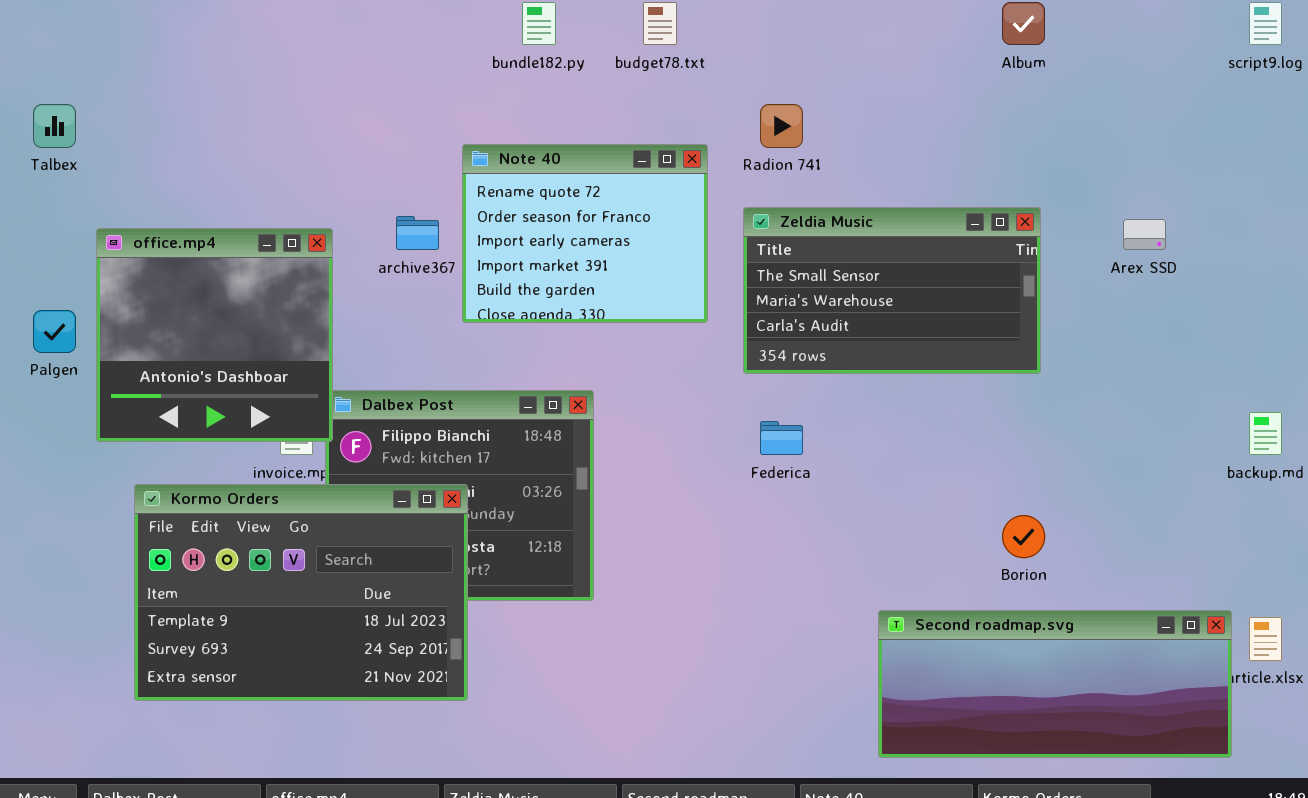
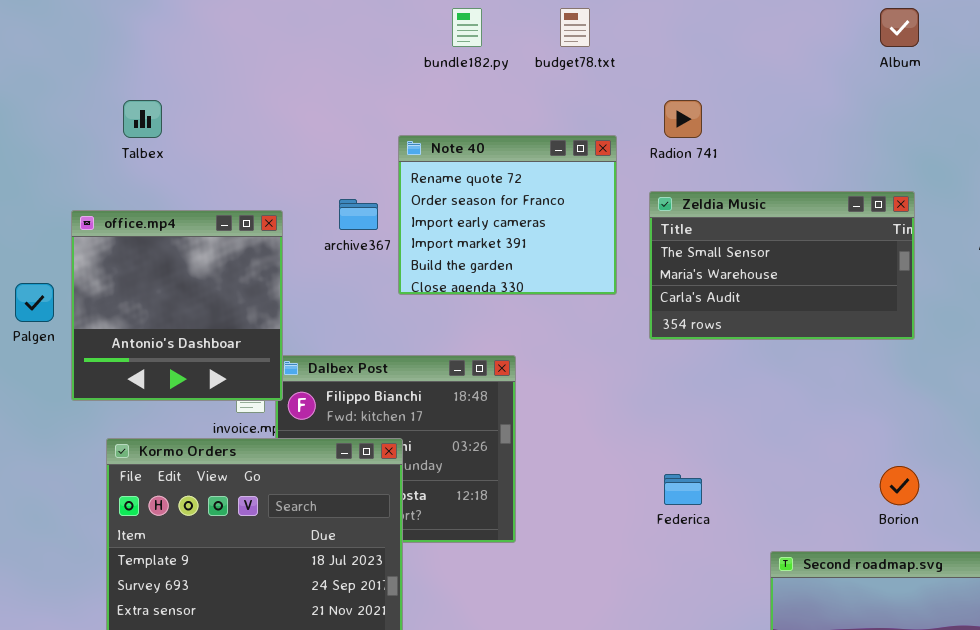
Talbex: [33,104,76,148] -> [123,100,162,138], moved
Federica: [760,421,803,455] -> [664,474,702,505], moved

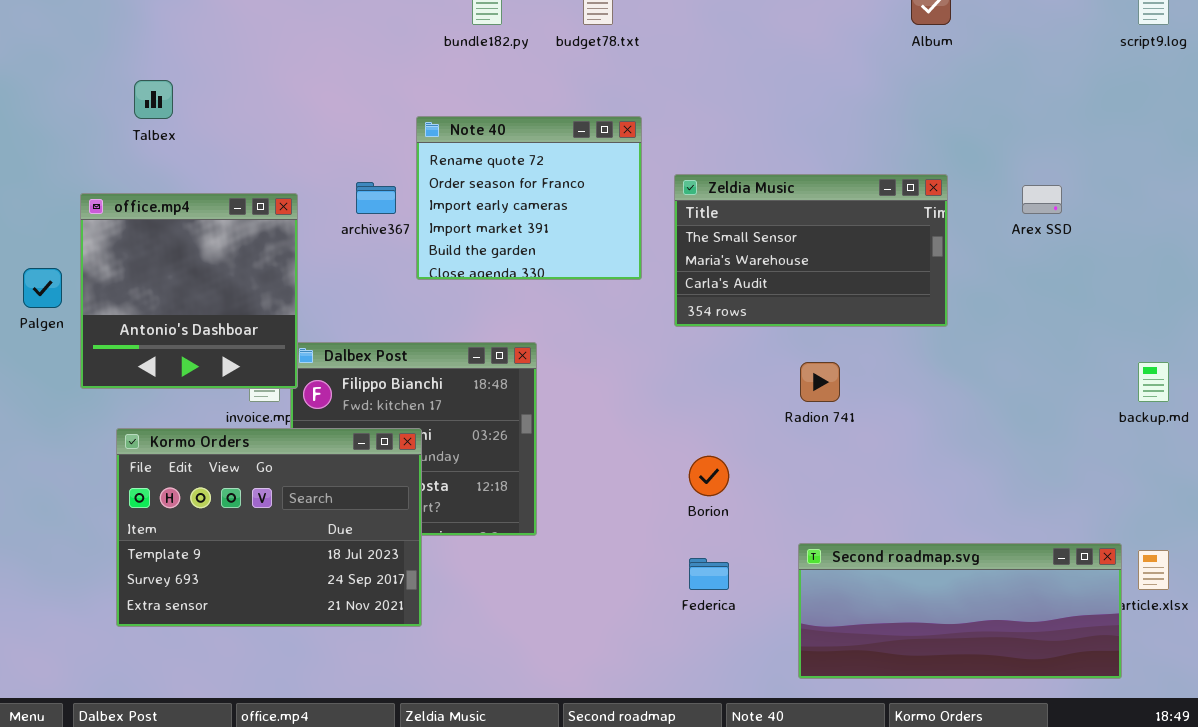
Radion 741: [664,100,702,138] -> [800,362,840,402], moved
Borion: [880,466,919,505] -> [689,456,729,496], moved
Federica: [664,474,702,505] -> [689,558,729,590], moved

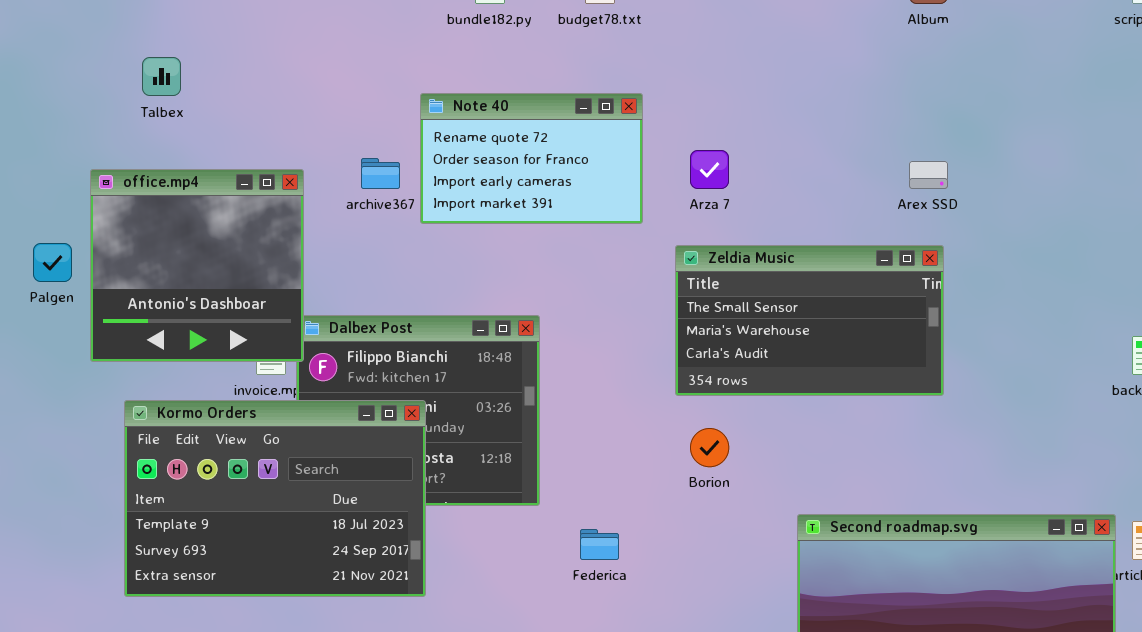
Note 40: [416,116,642,280] -> [420,93,643,224], resized
Zeldia Music: [674,174,948,327] -> [675,245,944,396], moved
Arex SSD: [1022,185,1062,214] -> [909,161,948,189], moved
Federica: [689,558,729,590] -> [580,529,619,560], moved

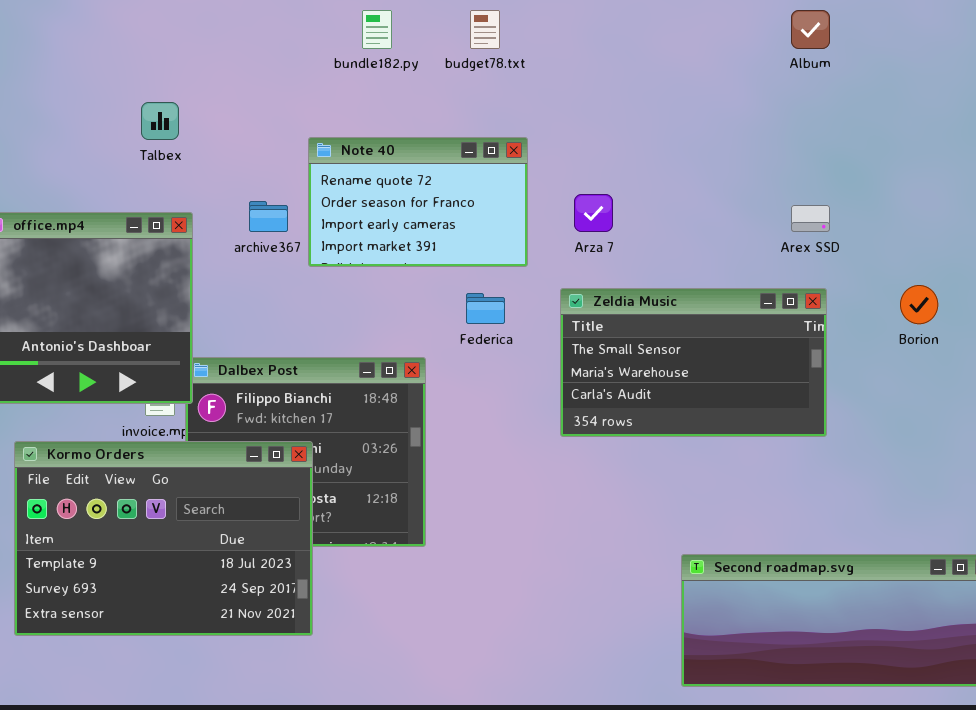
Talbex: [142,57,181,96] -> [141,102,179,140], moved
Borion: [690,428,729,467] -> [900,285,938,324], moved
Federica: [580,529,619,560] -> [466,293,505,324], moved

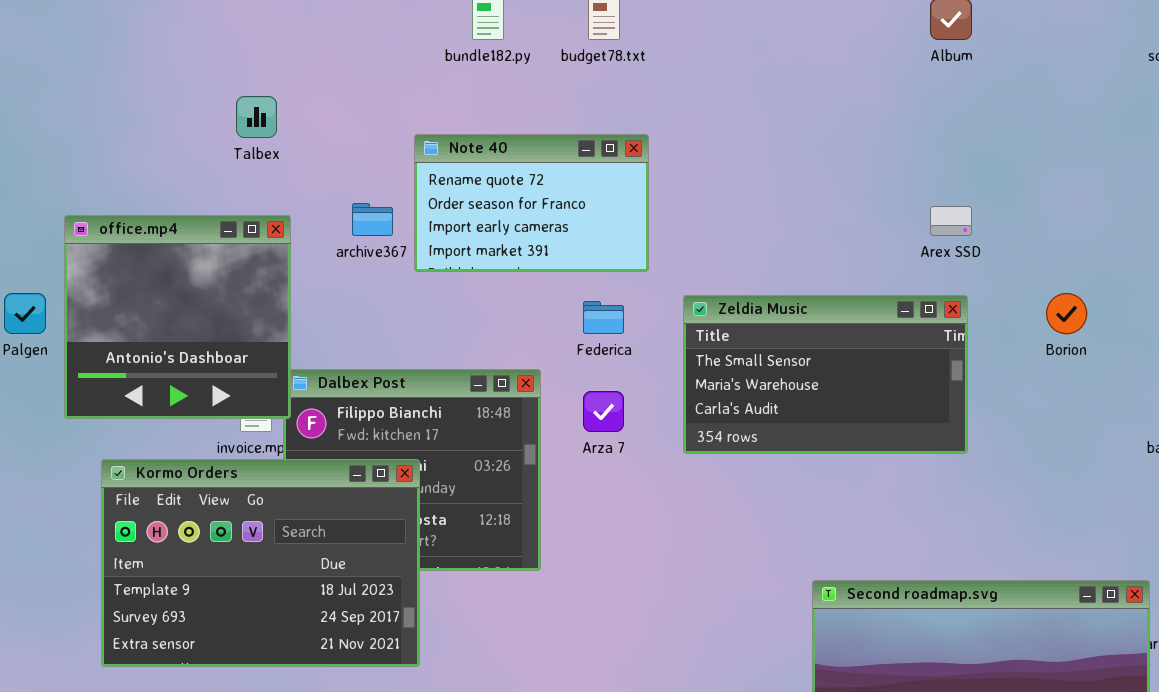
Arza 7: [574,194,613,232] -> [583,391,624,432], moved

